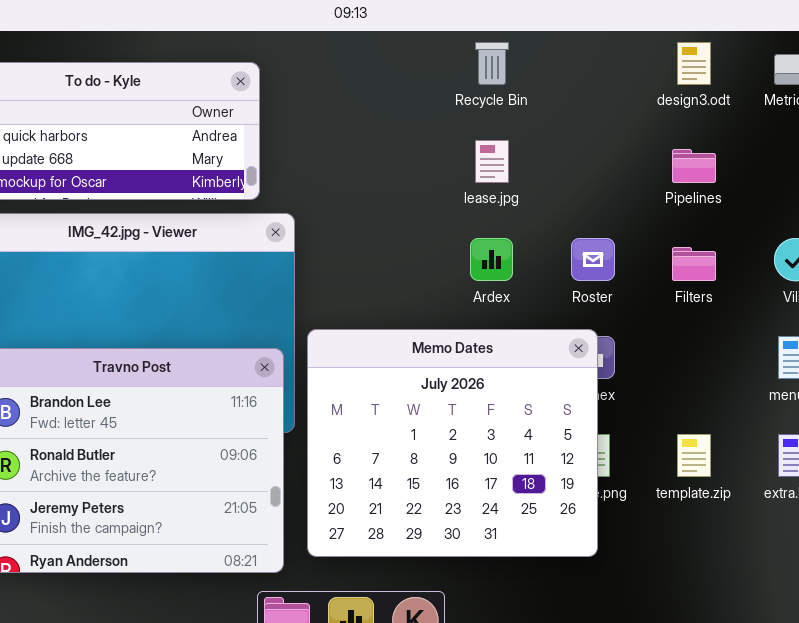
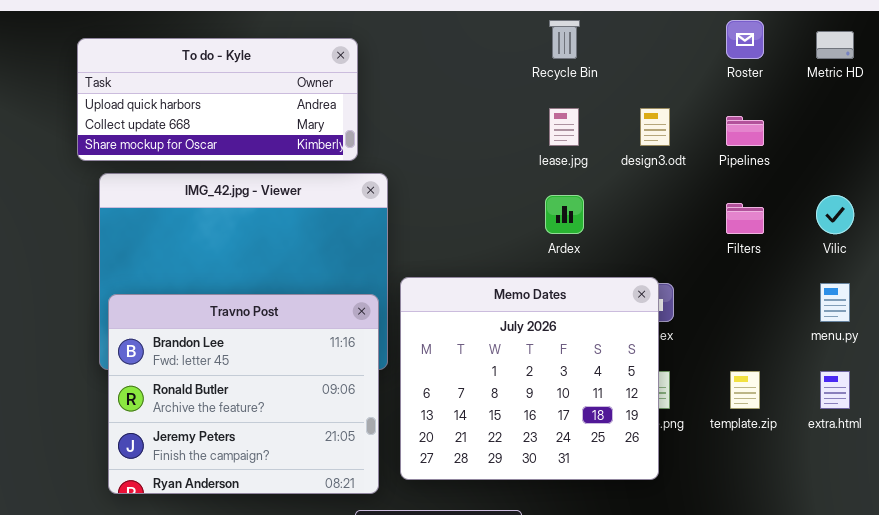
design3.odt: [677,42,711,85] -> [640,108,670,146], moved
Roster: [571,238,615,281] -> [726,20,764,59], moved

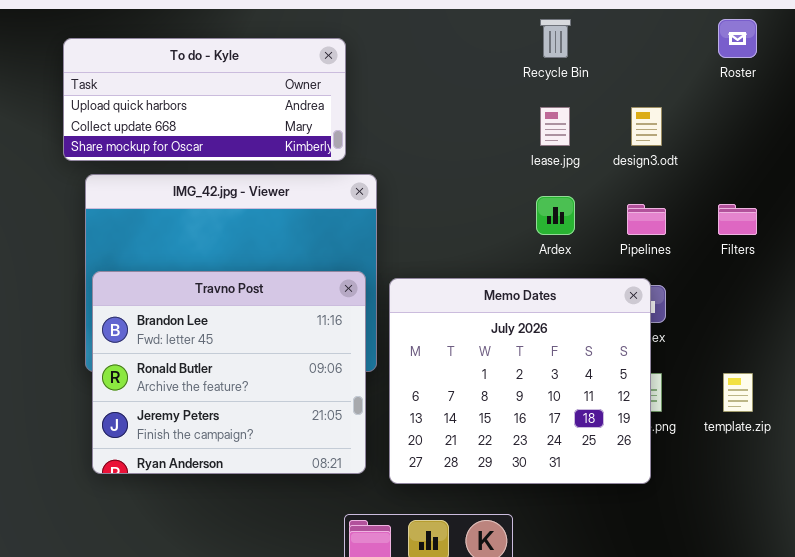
Pipelines: [726,116,764,146] -> [627,204,666,235], moved
Travno Post: [108,294,379,494] -> [92,271,366,474], moved

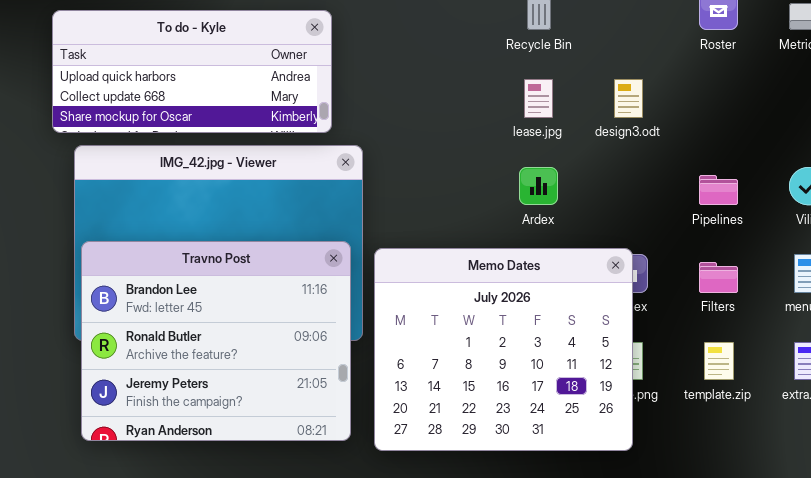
Pipelines: [627,204,666,235] -> [699,175,738,205], moved
Filters: [718,204,757,235] -> [699,262,738,293], moved

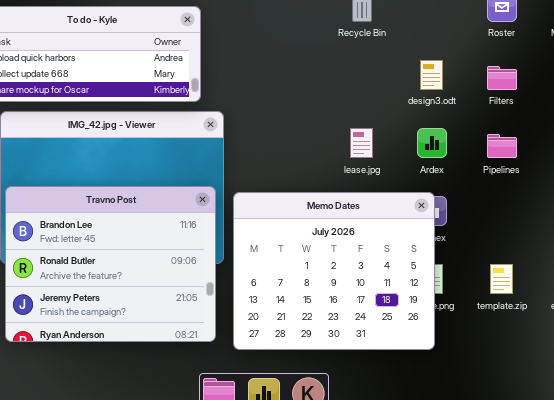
lease.jpg: [524,79,553,118] -> [350,128,373,158], moved
Ardex: [519,167,558,205] -> [417,128,447,158], moved
Filters: [699,262,738,293] -> [487,66,517,90], moved

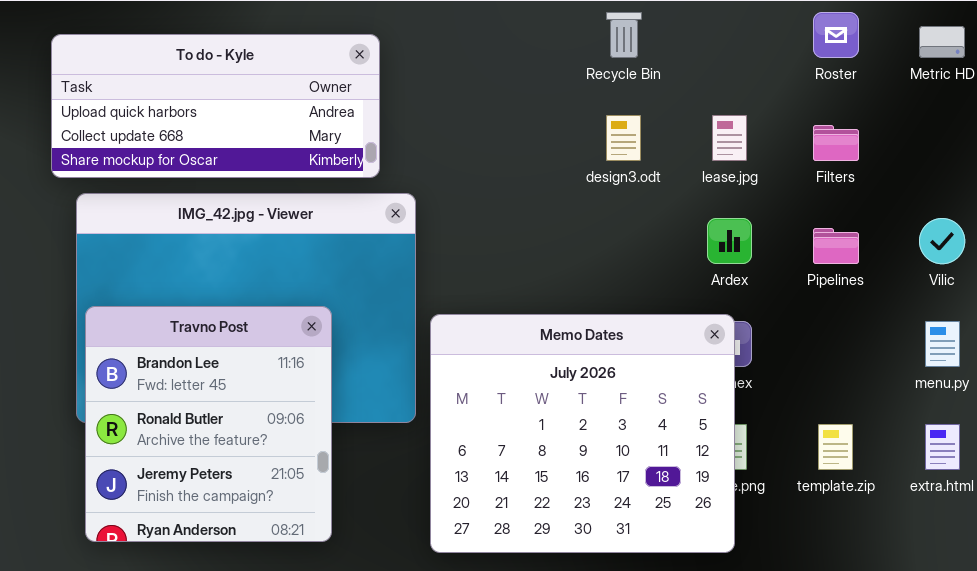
design3.odt: [420,60,443,90] -> [606,115,641,161], moved
lease.jpg: [350,128,373,158] -> [712,115,747,161], moved
Travno Post: [5,186,216,342] -> [85,306,332,542], resized

